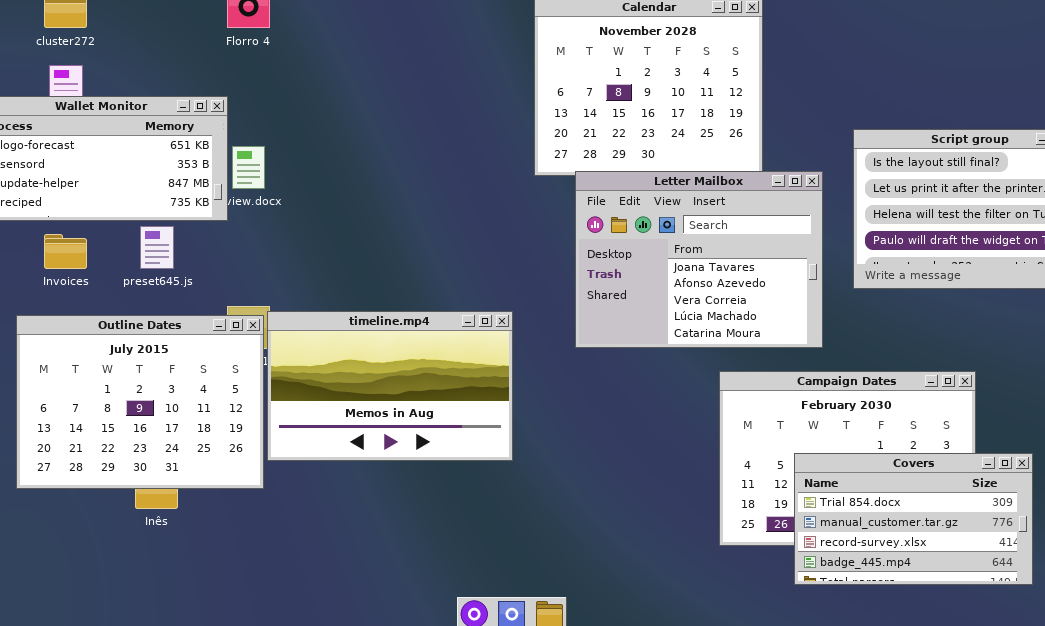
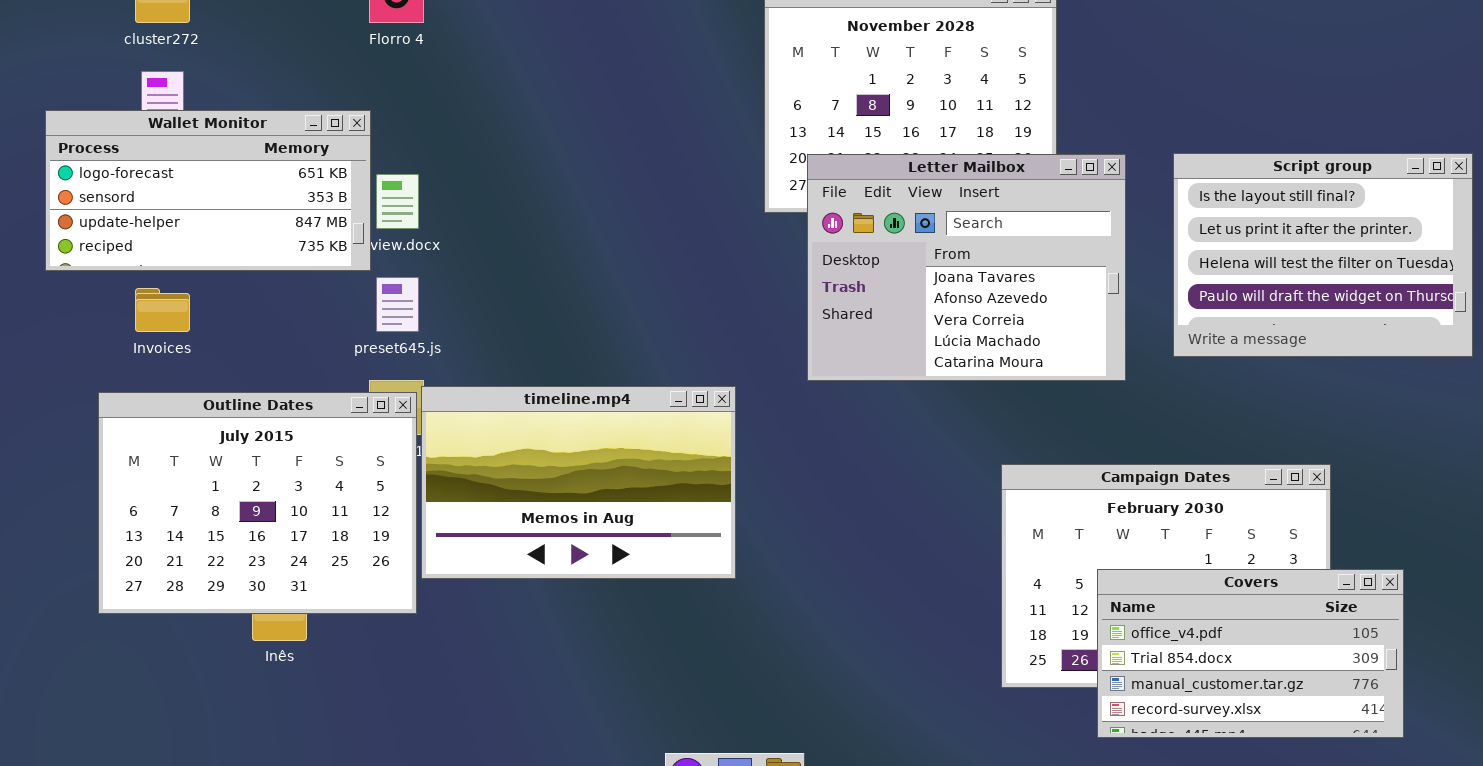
Letter Mailbox: [575,171,823,348] -> [807,154,1126,381], moved
preset645.js: [140,226,174,269] -> [376,277,419,332], moved
Covers: [794,453,1033,585] -> [1097,569,1404,738], scrolled up 1 row

